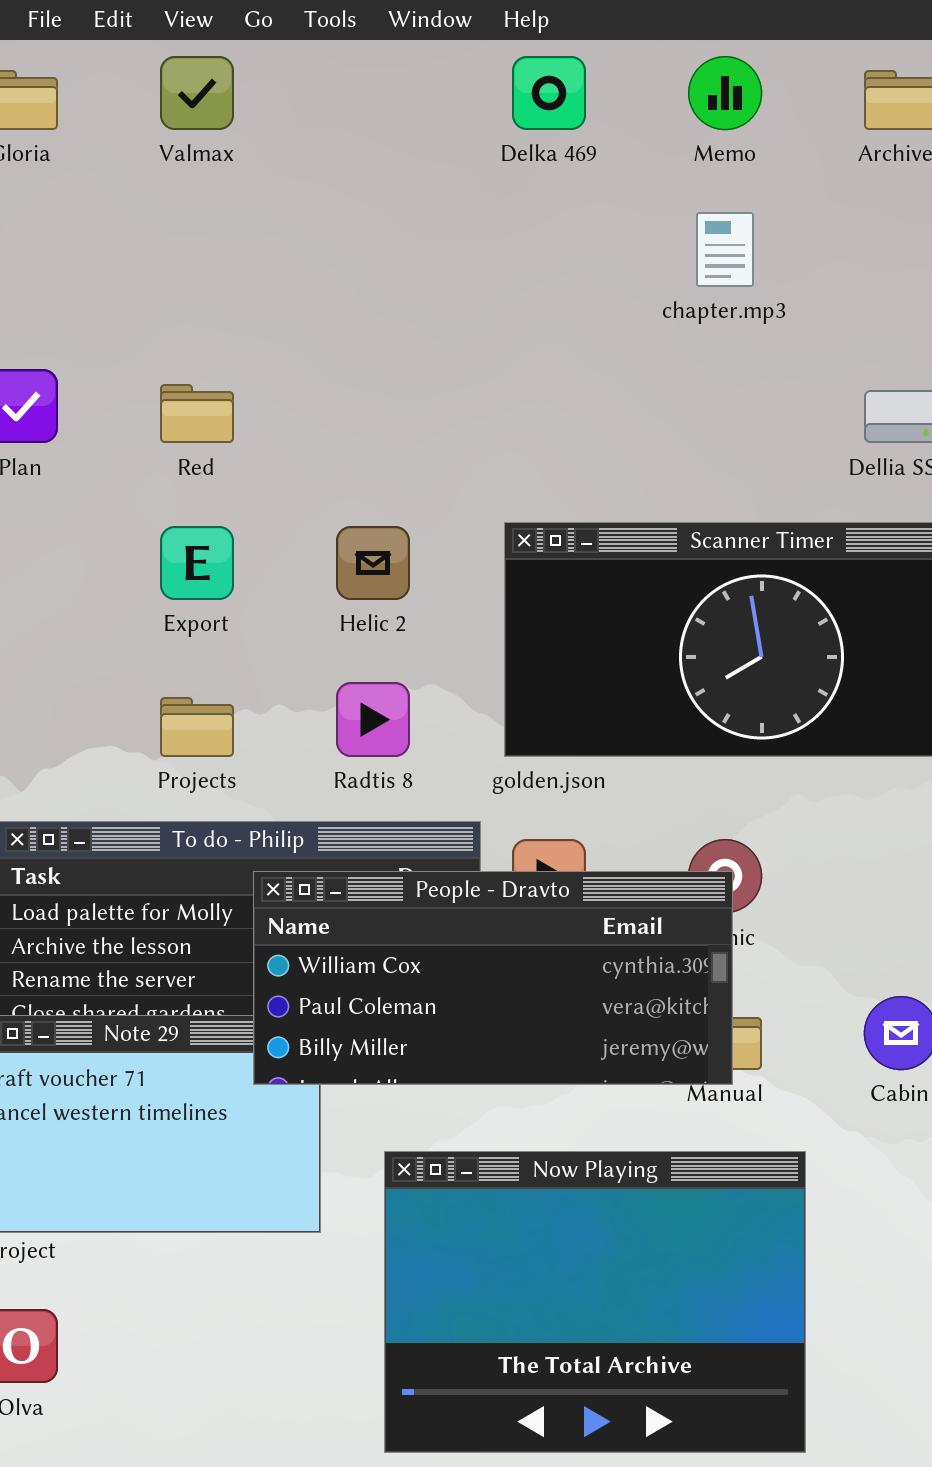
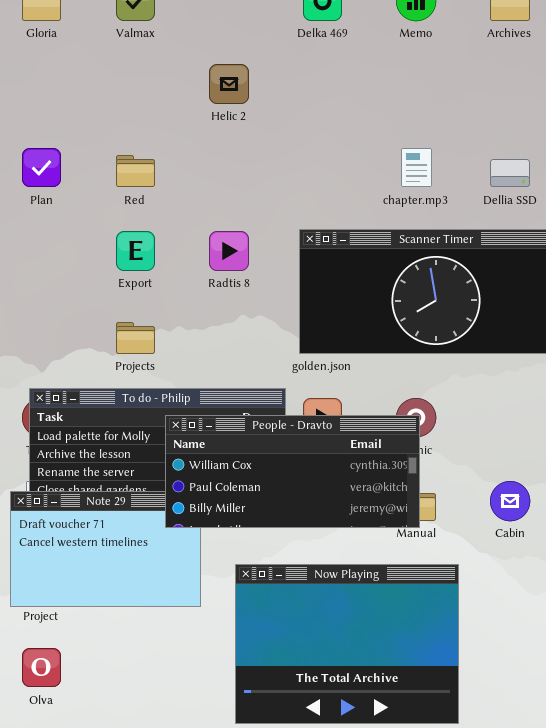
chapter.mp3: [696,212,754,287] -> [401,148,432,187], moved
Helic 2: [336,526,410,600] -> [209,64,249,104], moved
Radtis 8: [336,682,410,757] -> [209,231,249,271], moved

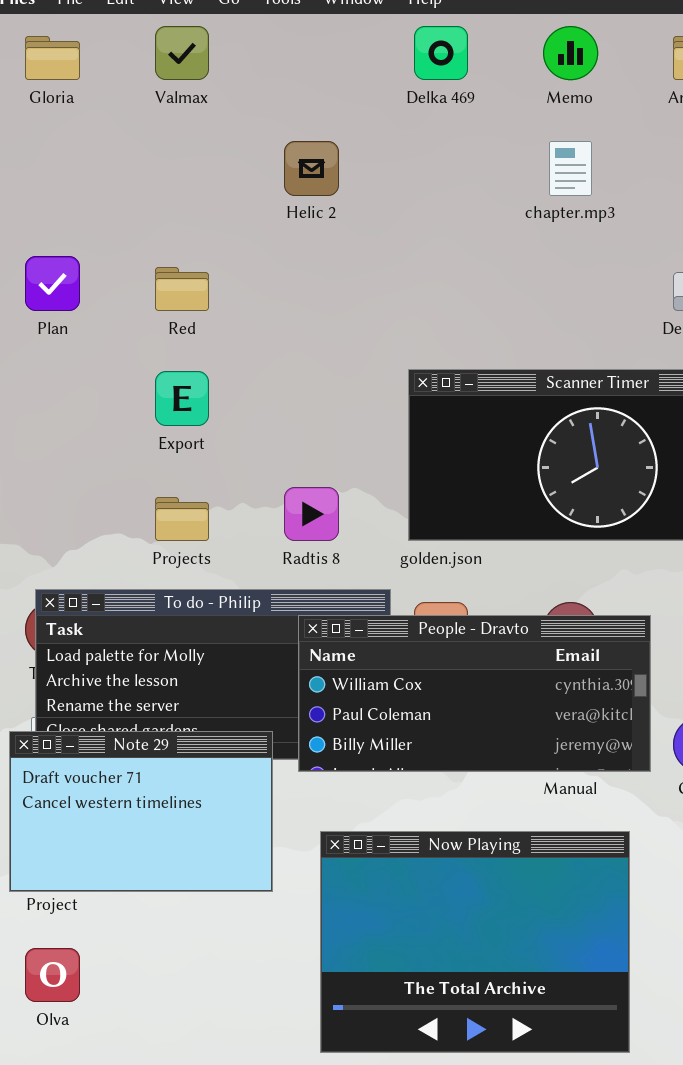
chapter.mp3: [401,148,432,187] -> [549,141,592,196], moved
Radtis 8: [209,231,249,271] -> [284,487,339,541], moved
People - Dravto: [165,415,420,528] -> [298,615,651,772], moved

